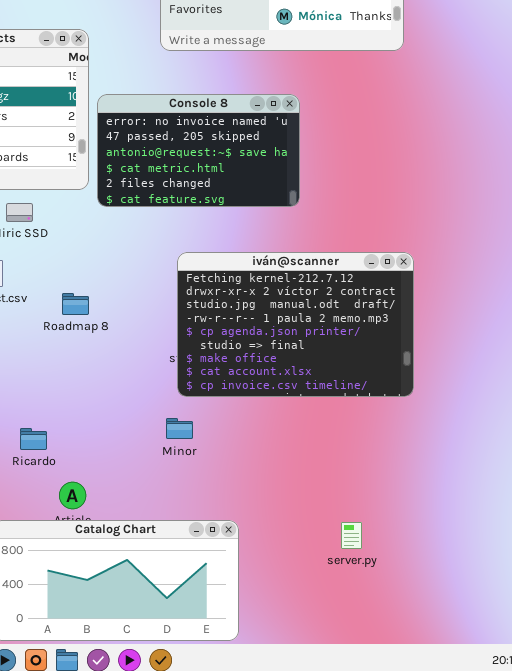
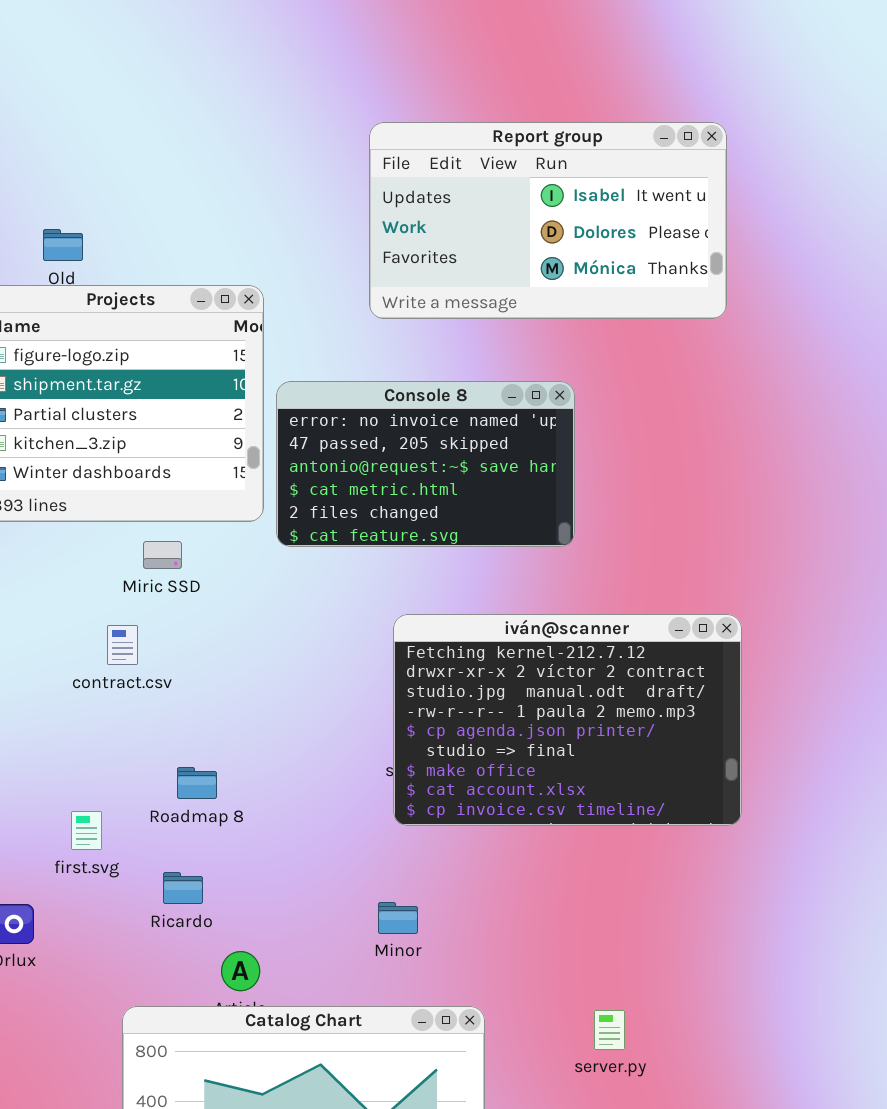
Roadmap 8: [62,293,89,315] -> [177,767,217,799], moved
Minor: [166,418,193,439] -> [378,902,418,934], moved
server.py: [341,522,362,549] -> [594,1010,625,1050], moved

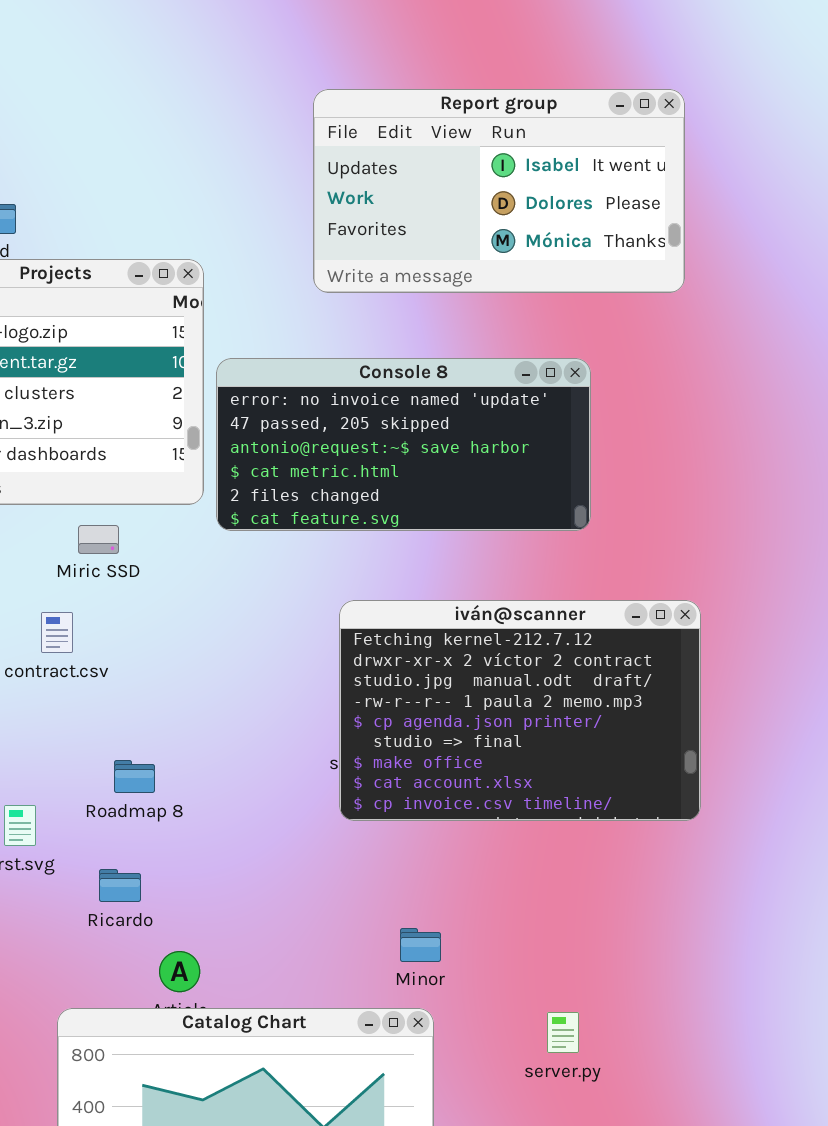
Console 8: [276,381,575,547] -> [216,358,591,531], resized
Minor: [378,902,418,934] -> [400,928,441,962], moved

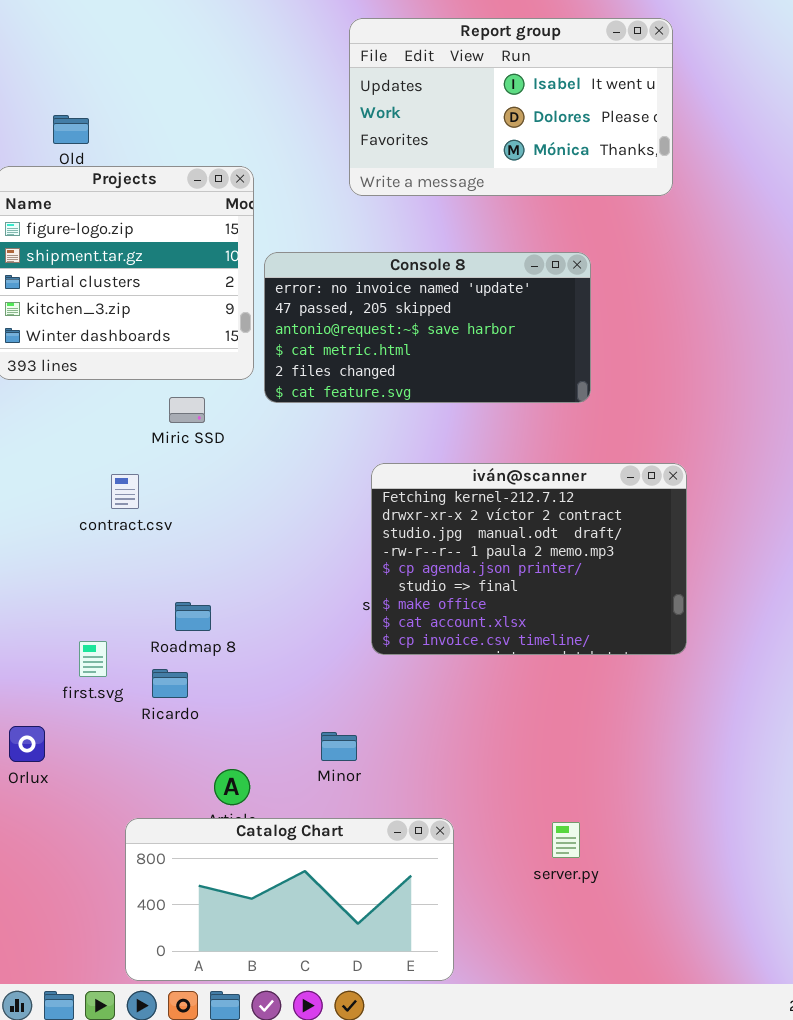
Miric SSD: [78,525,119,554] -> [169,397,205,423], moved
Ricardo: [99,869,141,902] -> [152,669,188,698], moved
Minor: [400,928,441,962] -> [321,732,357,761], moved

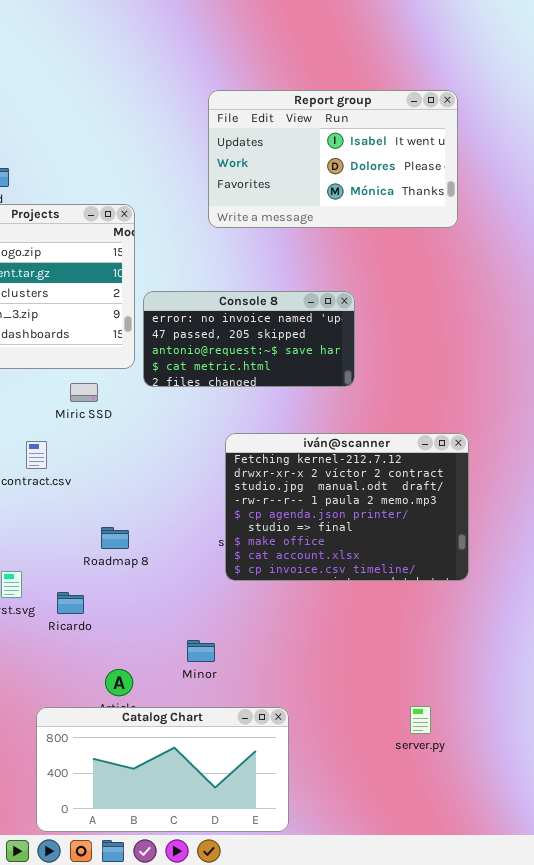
Console 8: [264,252,591,403] -> [143,291,355,387], resized
Roadmap 8: [175,602,211,631] -> [101,527,129,549], moved
server.py: [552,822,580,858] -> [410,706,431,734], moved

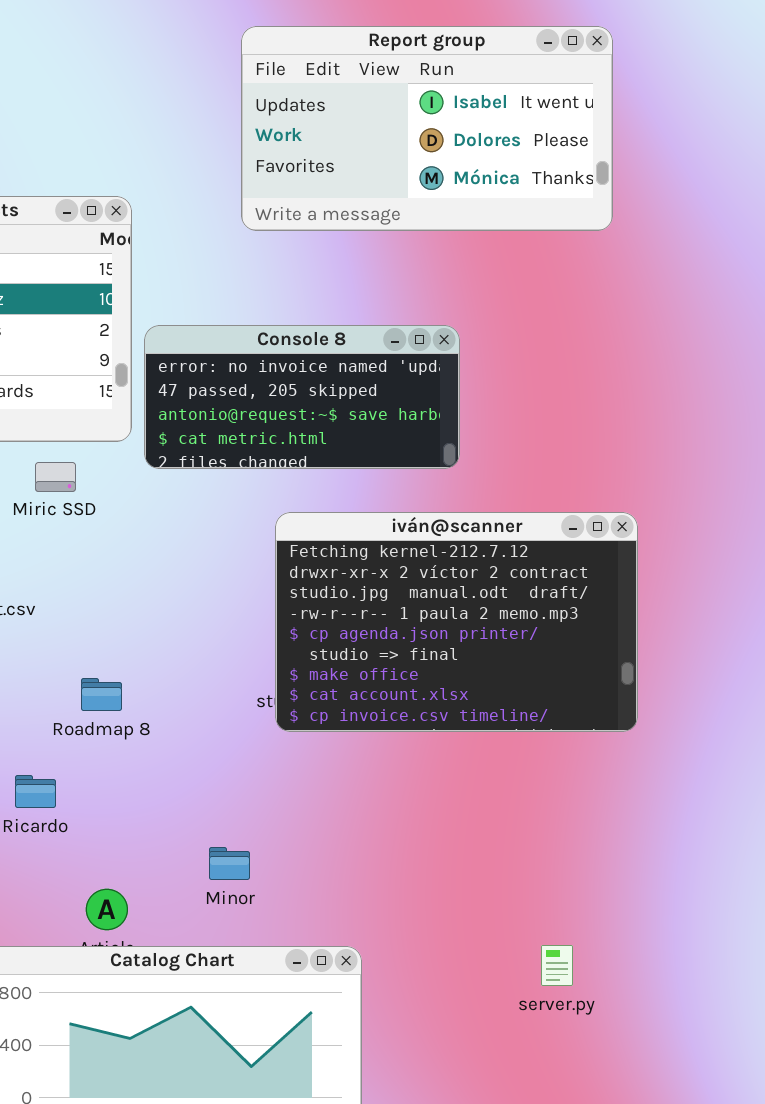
iván@scanner: [225,433,469,581] -> [275,512,638,732], moved

